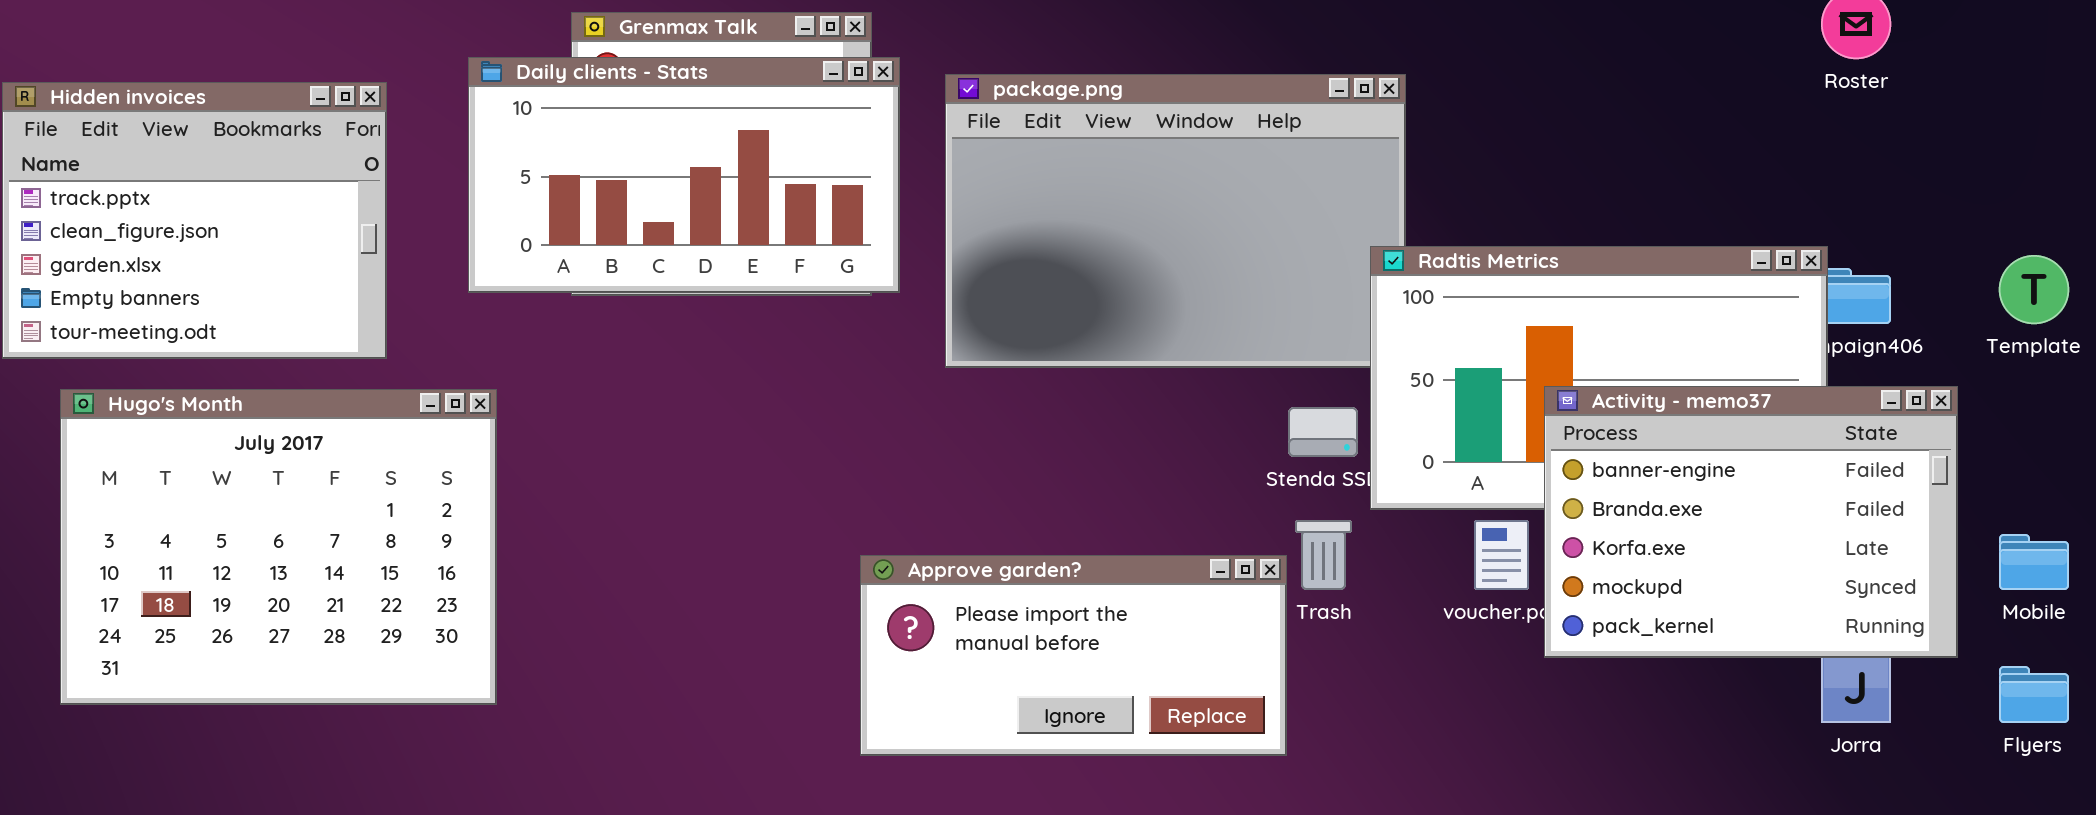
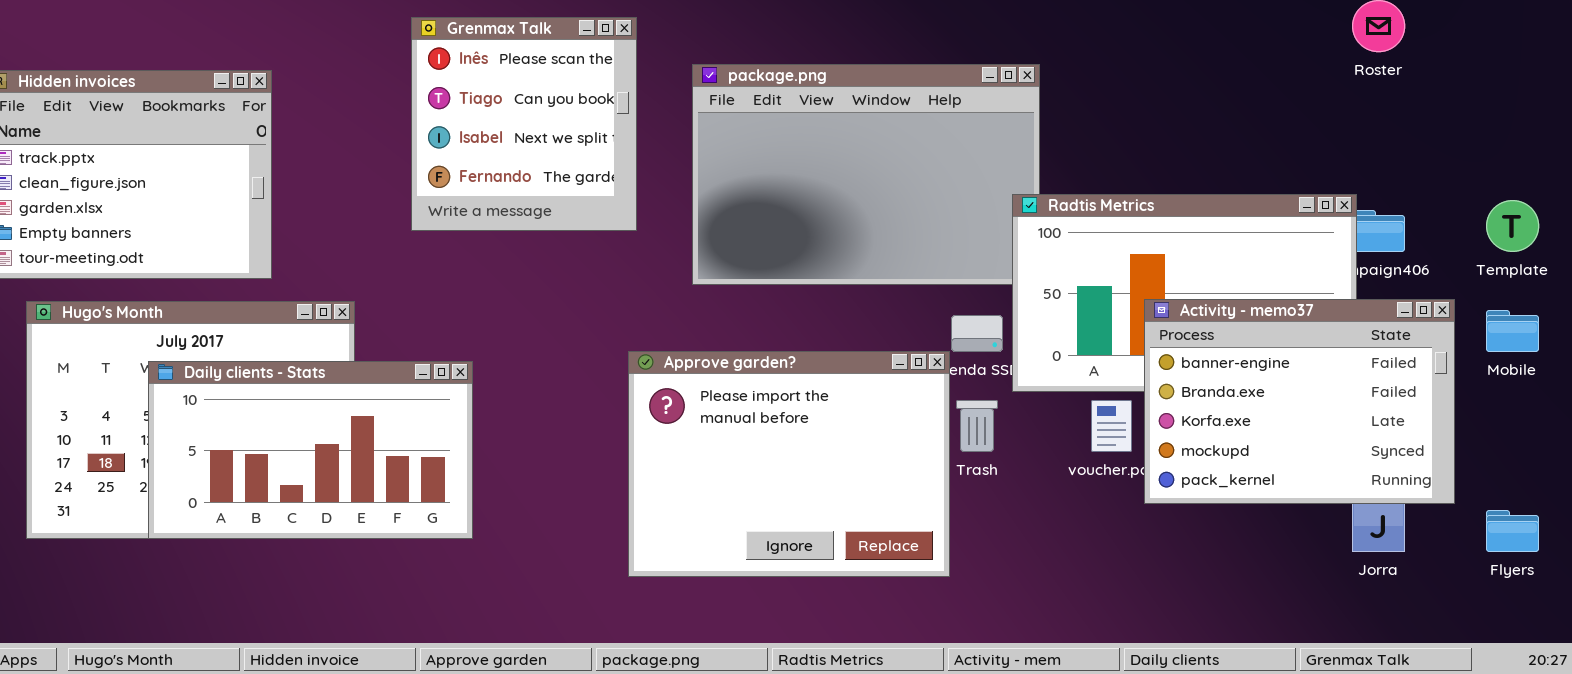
Daily clients - Stats: [468,57,900,293] -> [148,361,473,539], moved
Mobile: [1999,534,2069,590] -> [1486,310,1539,352], moved
Approve garden?: [860,555,1287,756] -> [628,351,950,577], resized

